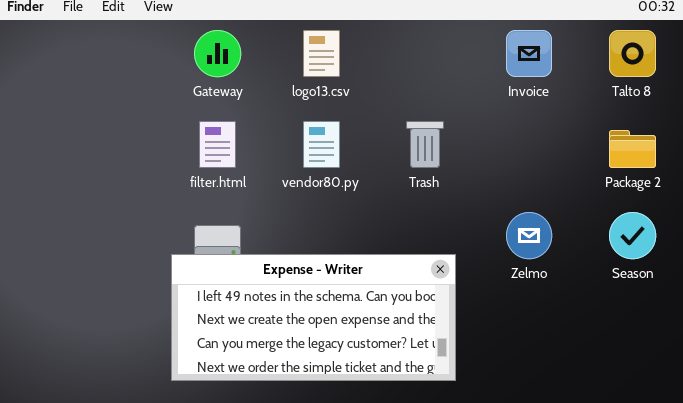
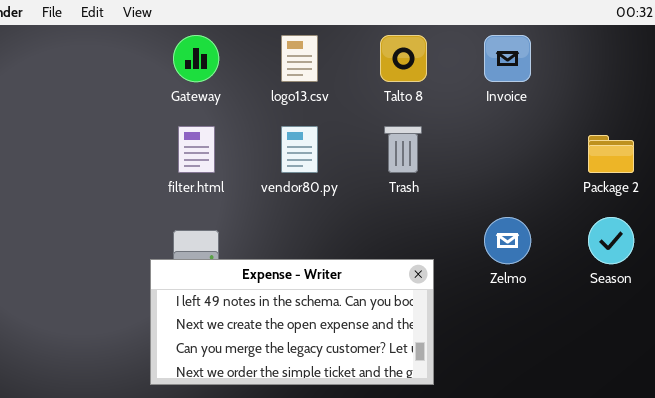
Talto 8: [609,30,656,77] -> [380,35,427,82], moved

